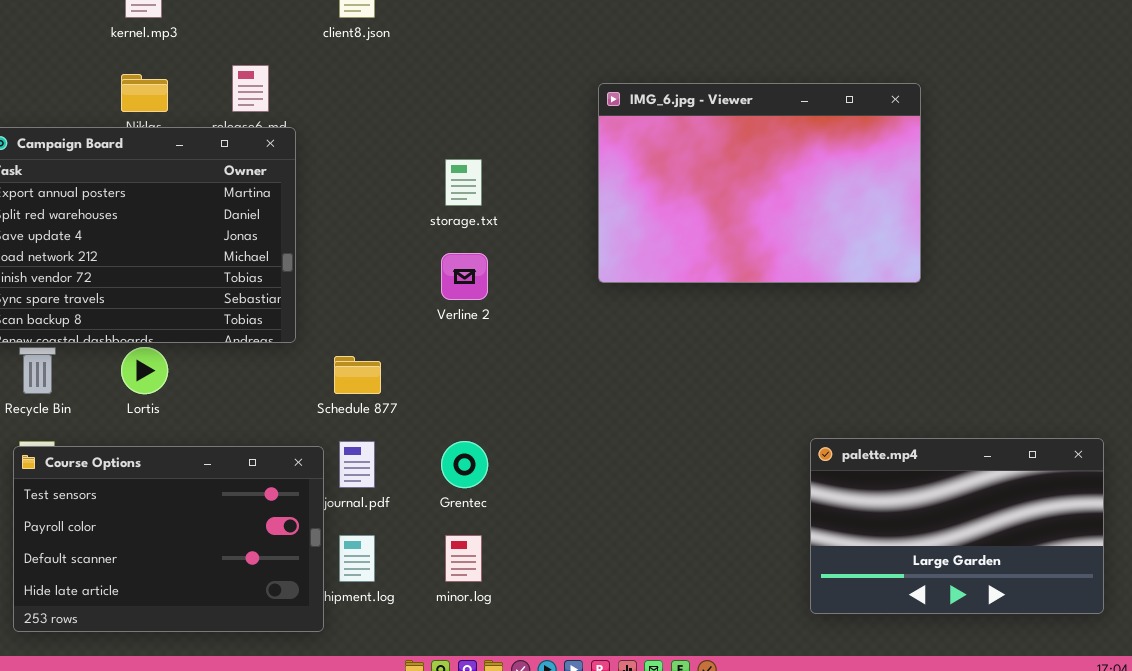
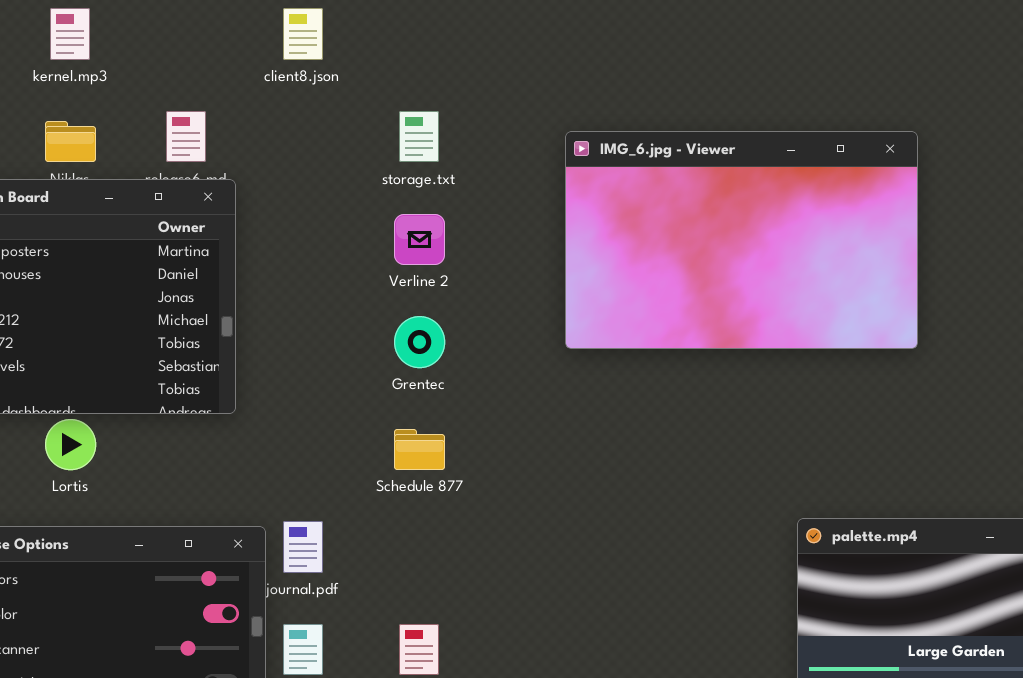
storage.txt: [445,159,482,206] -> [399,111,439,162], moved
Verline 2: [441,253,488,300] -> [394,214,445,265], moved
Schedule 877: [334,356,381,394] -> [394,429,445,470], moved
Grentec: [441,441,488,488] -> [394,316,445,368], moved

